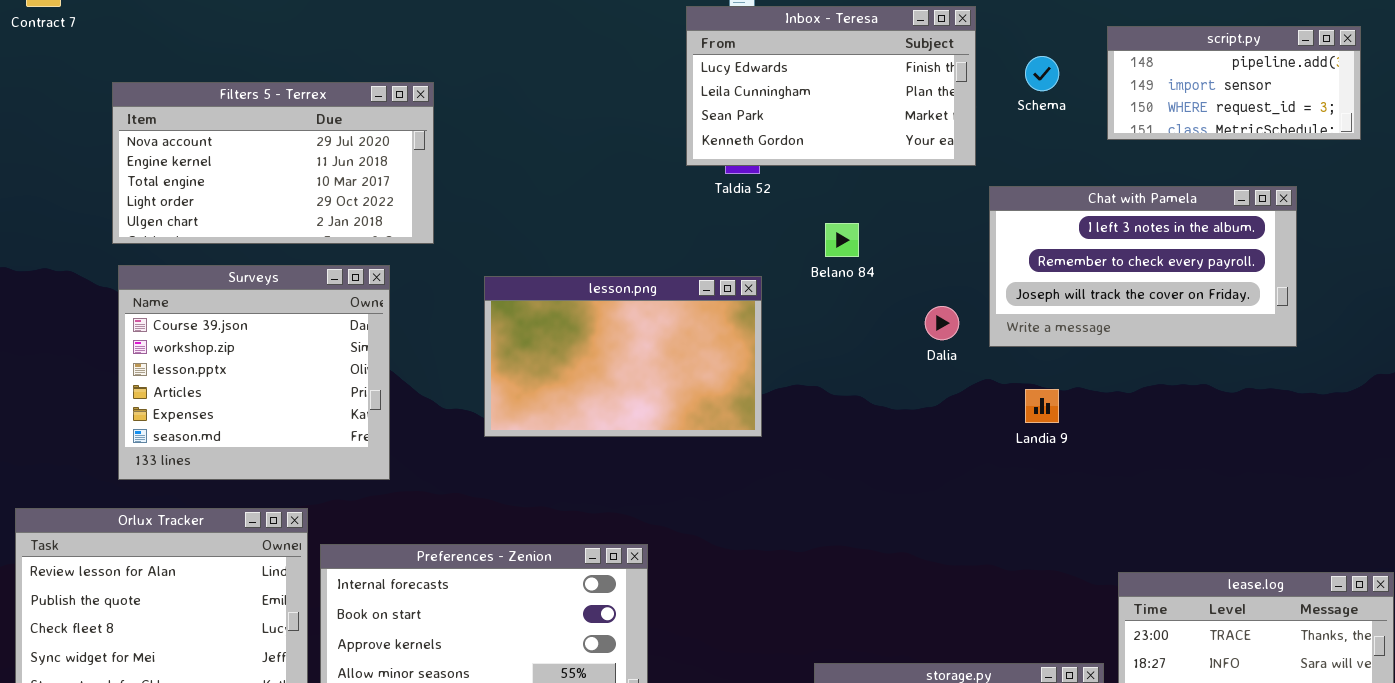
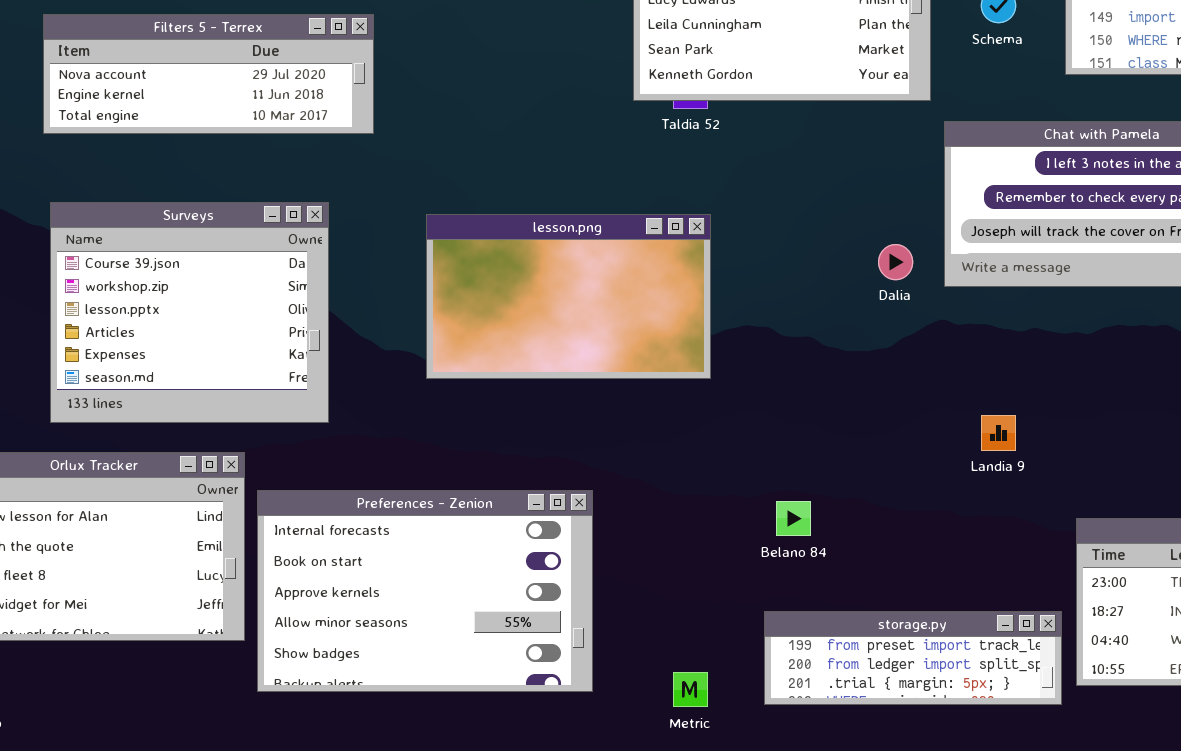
Filters 5 - Terrex: [112,82,434,244] -> [43,14,374,134], resized
Belano 84: [825,223,859,257] -> [776,501,811,536], moved
Landia 9: [1025,389,1059,423] -> [981,415,1016,451], moved

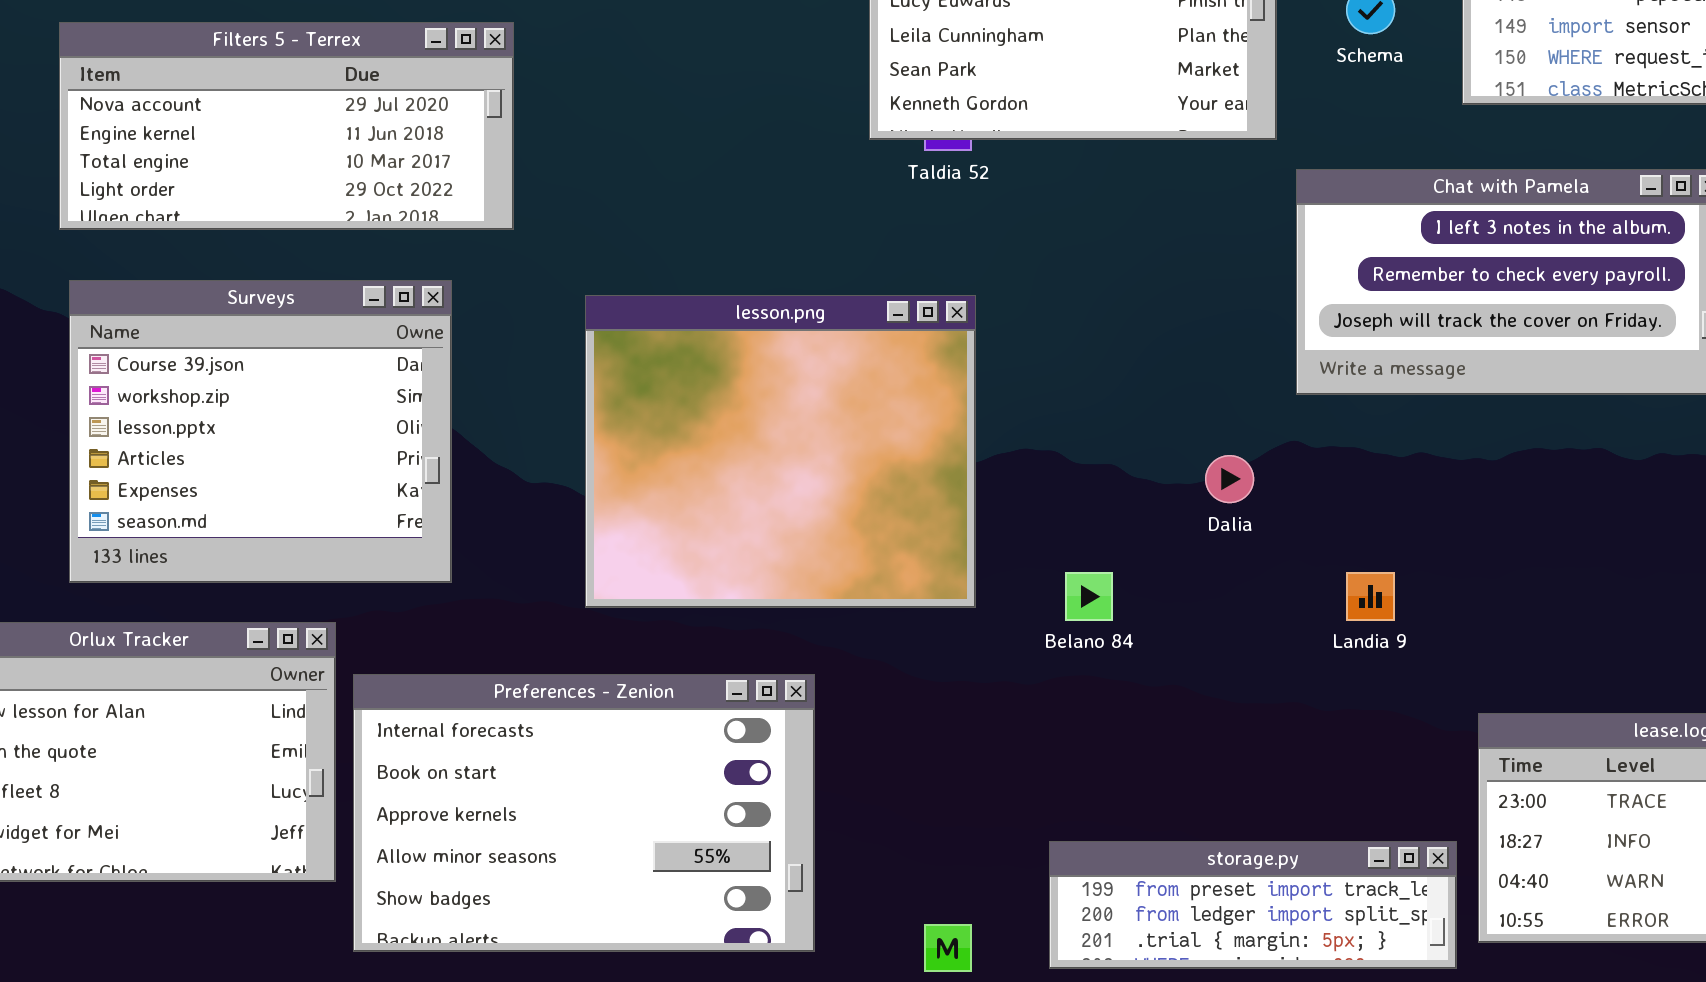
Filters 5 - Terrex: [43,14,374,134] -> [59,22,514,230], resized
lesson.png: [426,214,711,379] -> [585,295,976,608], resized
Dalia: [878,244,913,280] -> [1205,455,1254,503], moved
Belano 84: [776,501,811,536] -> [1065,572,1113,621], moved

